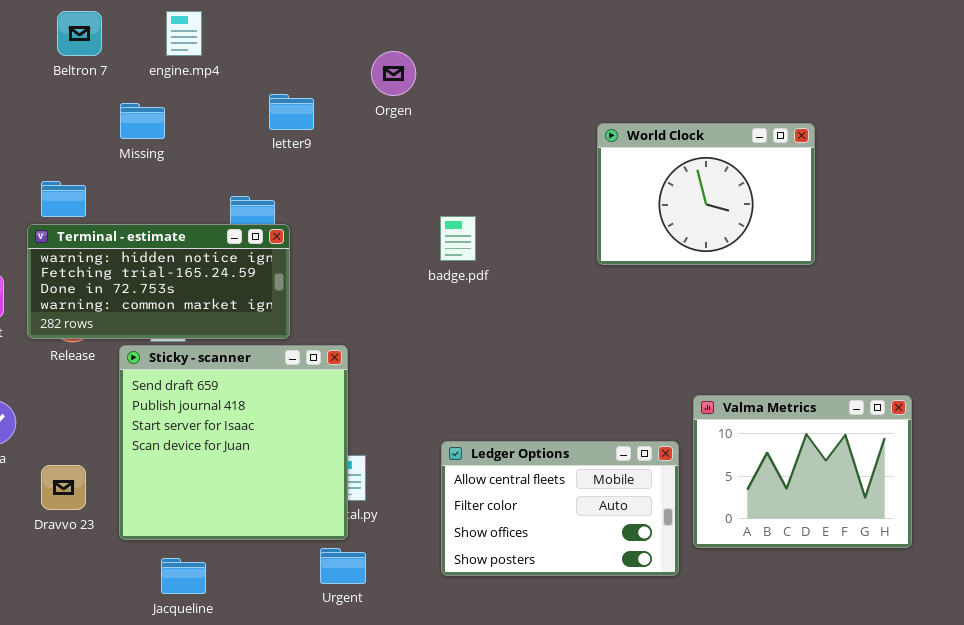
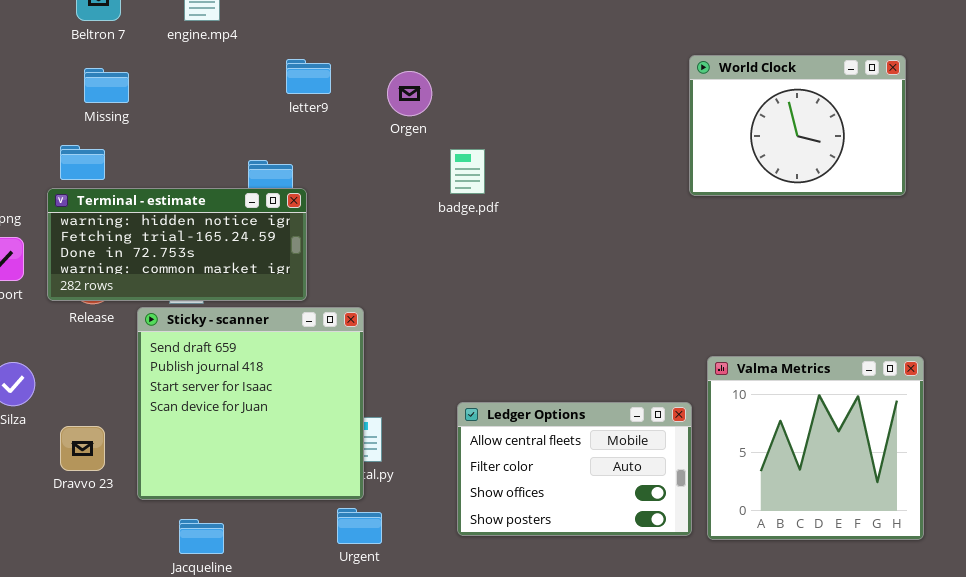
Orgen: [371,51,416,96] -> [387,71,432,116], moved
Missing: [120,103,165,139] -> [84,68,129,103], moved
World Clock: [597,123,815,265] -> [689,55,906,196], moved
badge.pdf: [440,216,476,261] -> [450,149,485,194], moved
Valma Metrics: [693,395,912,548] -> [707,356,924,540], resized

